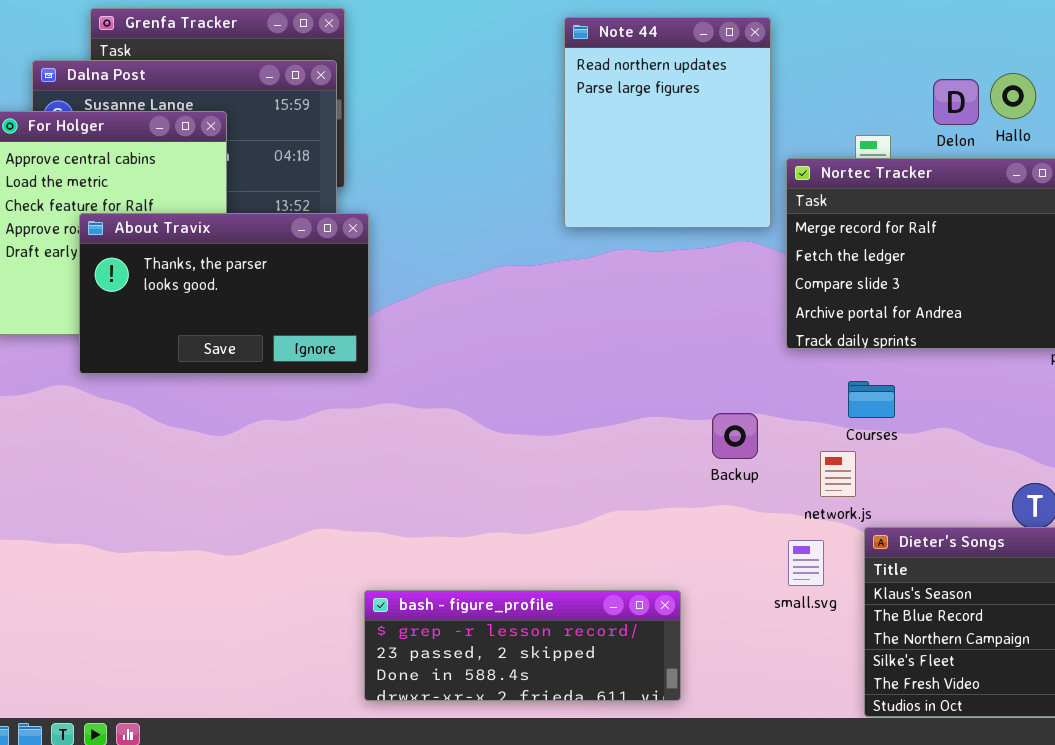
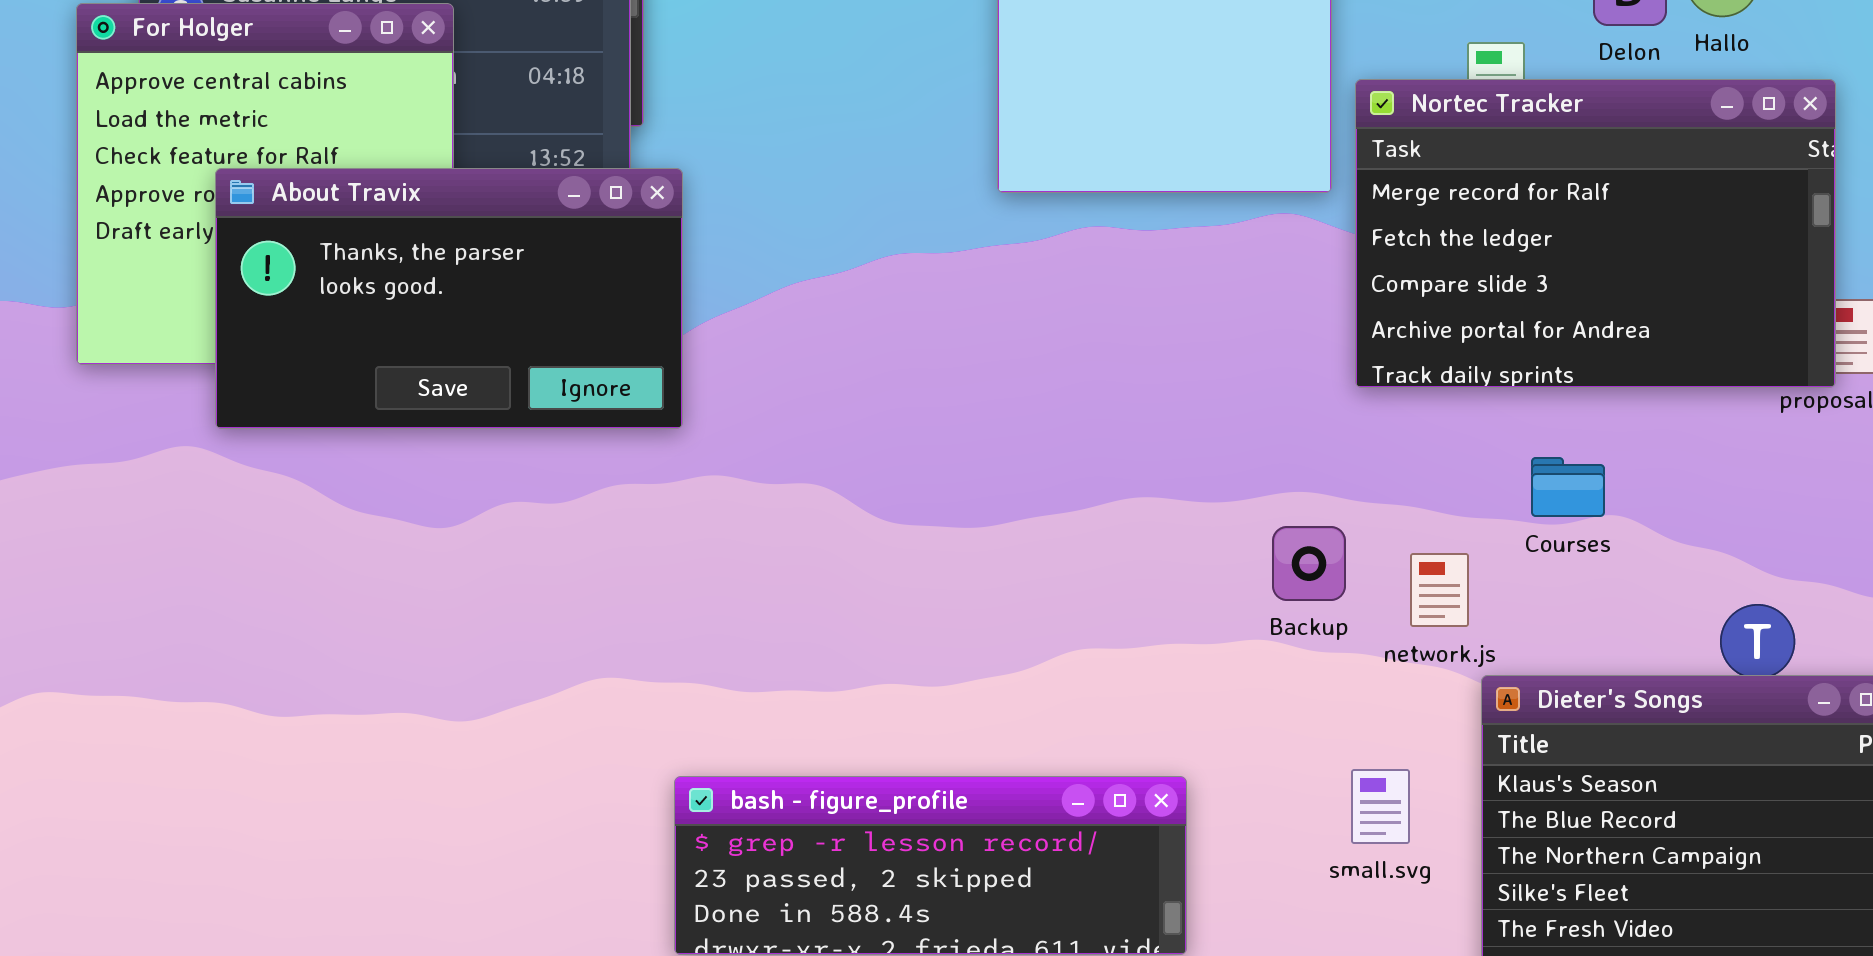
Courses: [848,381,895,418] -> [1531,457,1605,517], moved
Backup: [712,413,758,459] -> [1272,526,1346,601], moved
small.svg: [788,540,824,586] -> [1351,769,1410,844], moved

